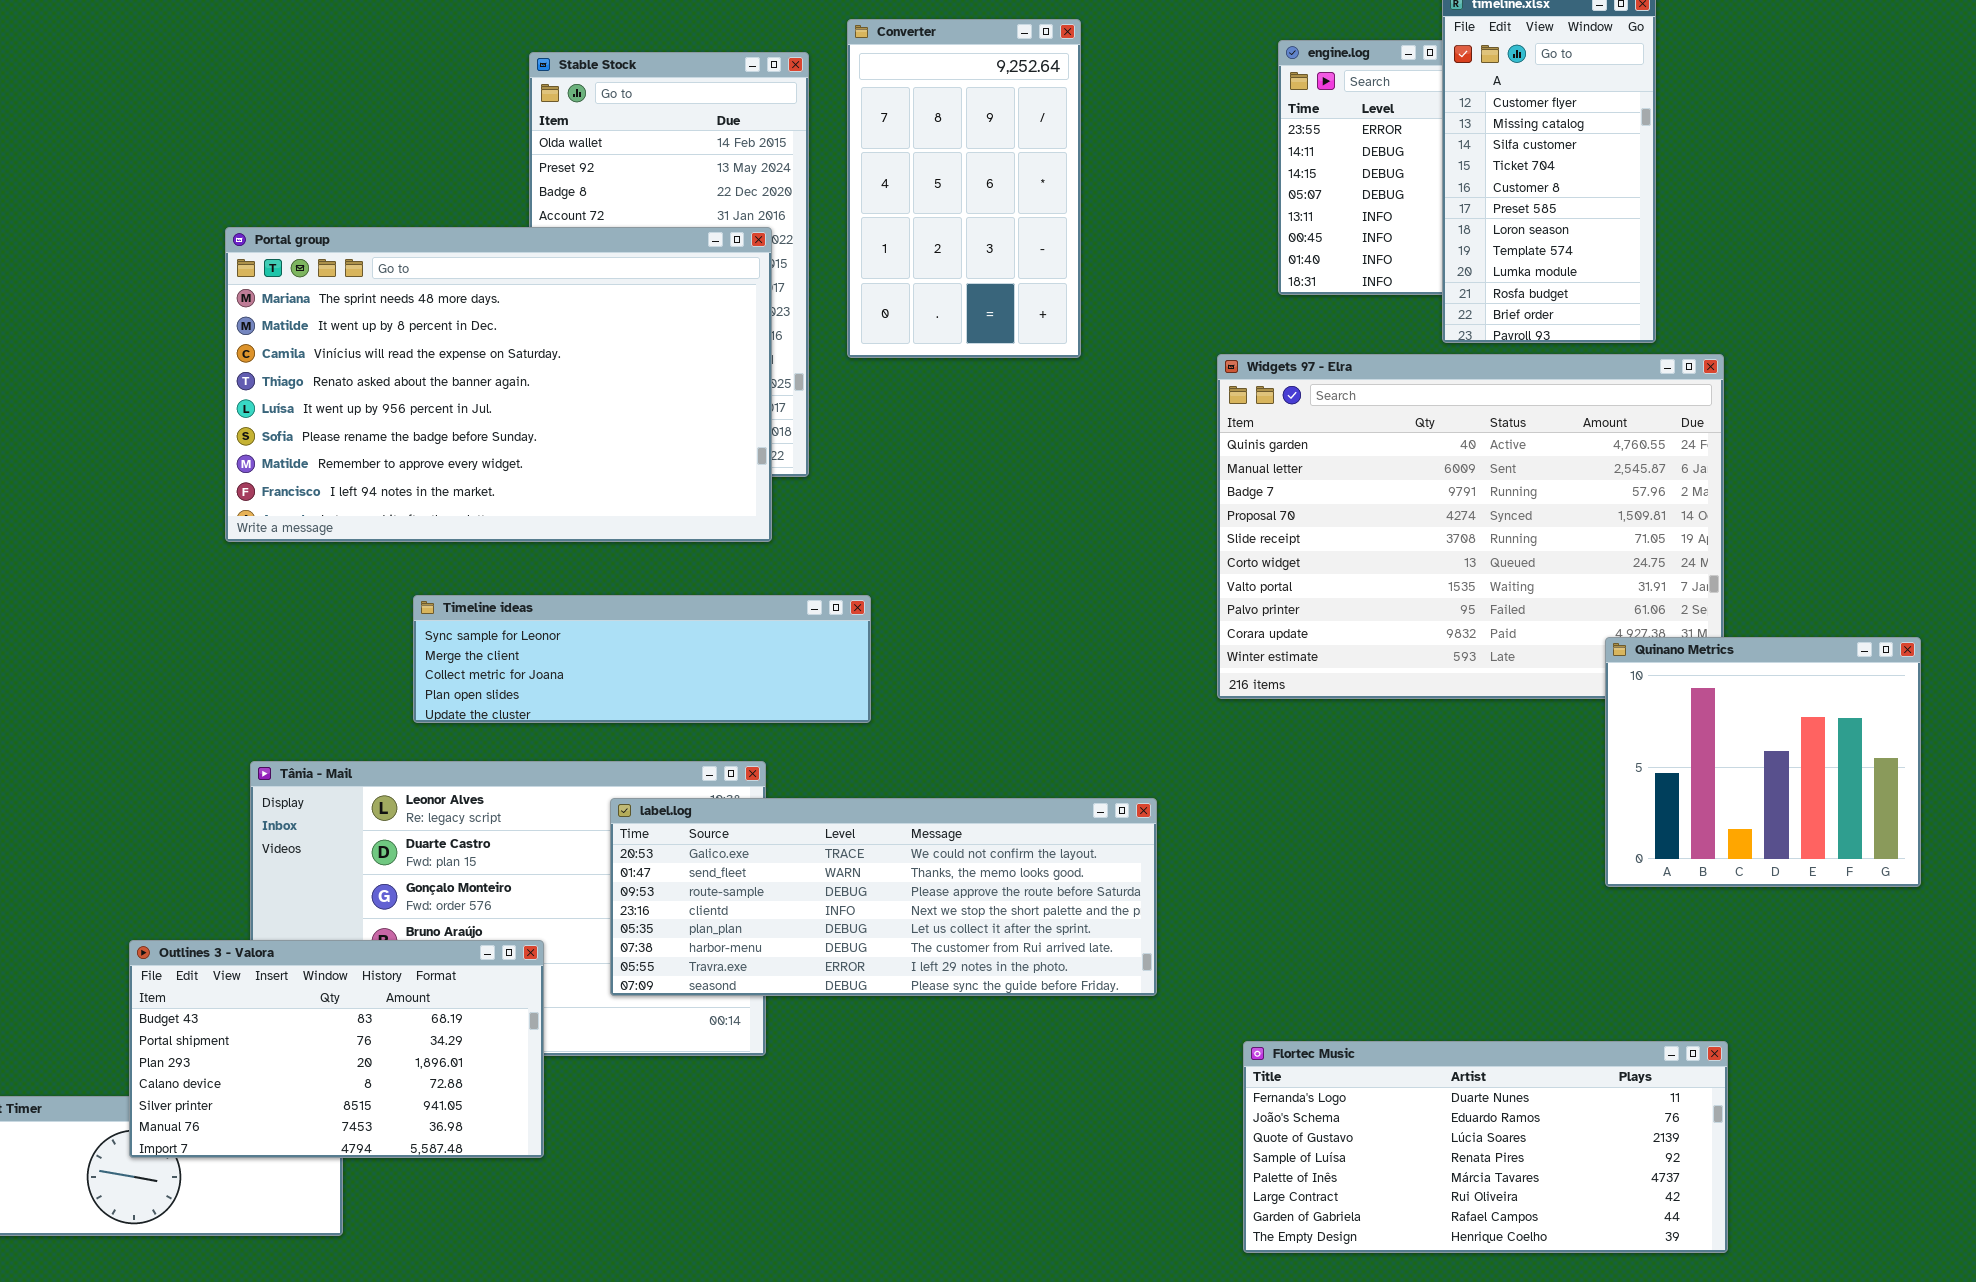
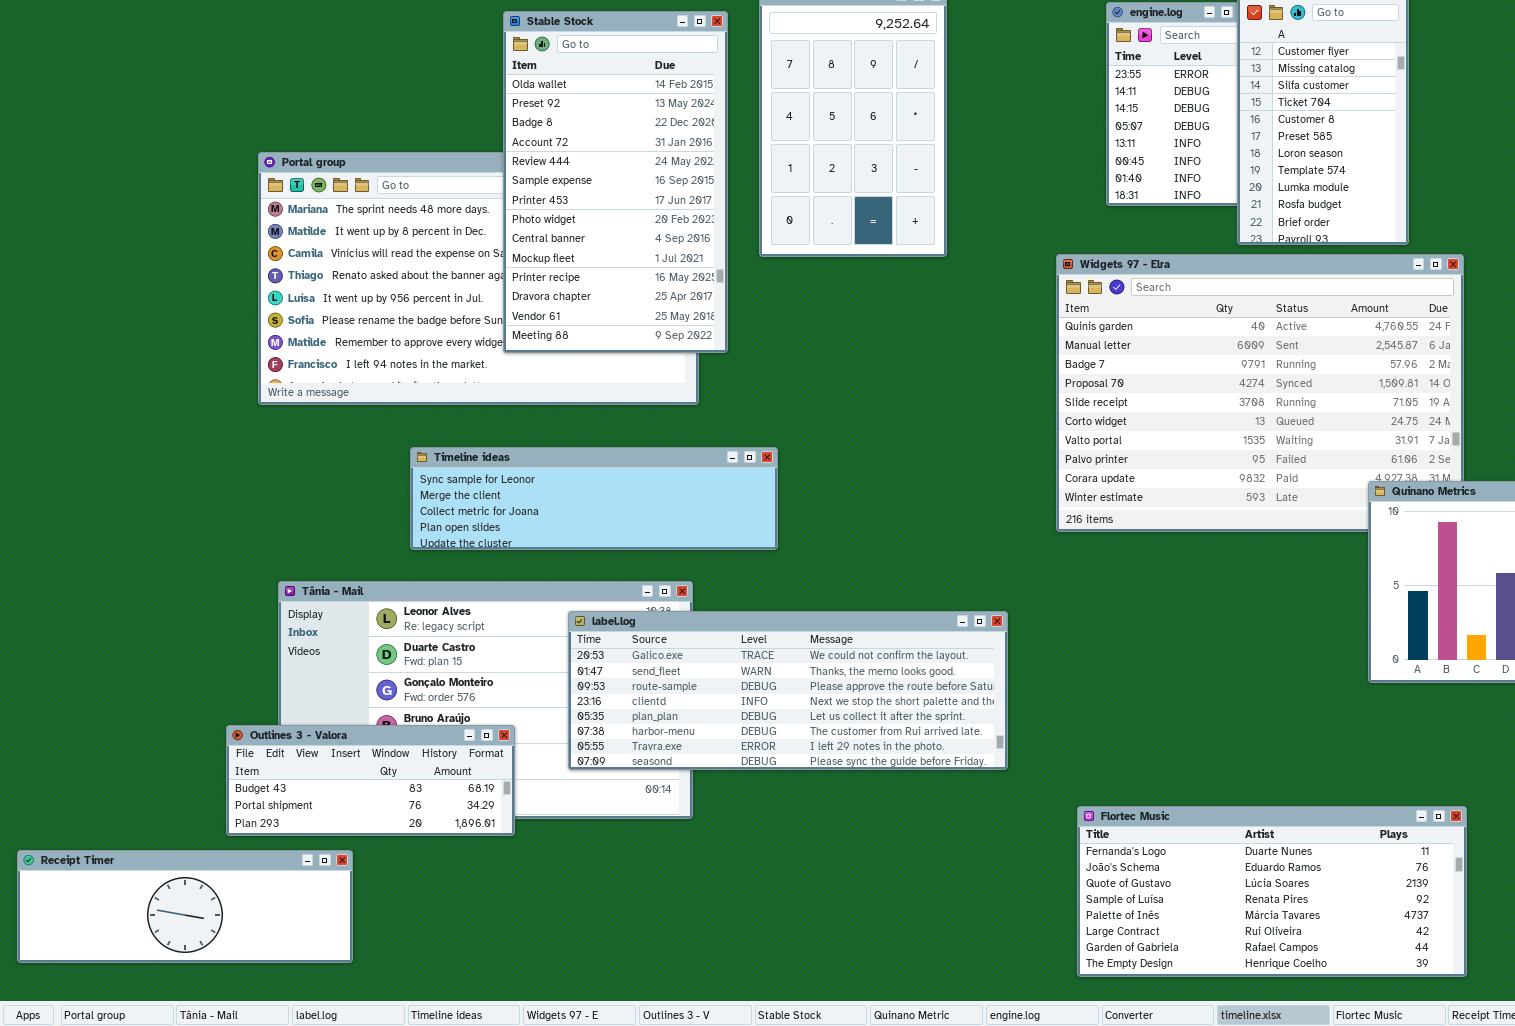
Stable Stock: [529,52,809,477] -> [503,11,728,353], raised
Outlines 3 - Valora: [129,940,544,1158] -> [226,725,515,836], resized

